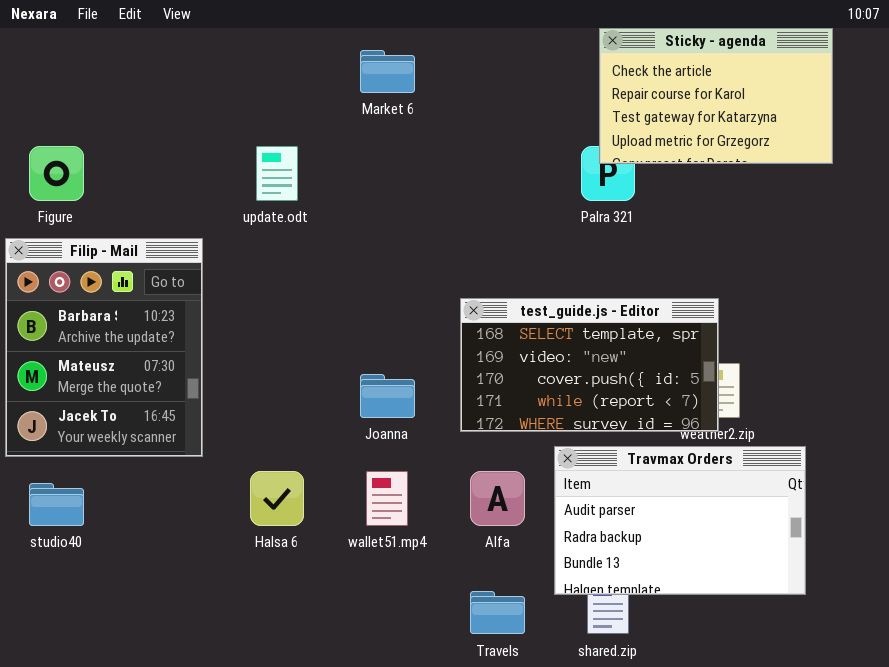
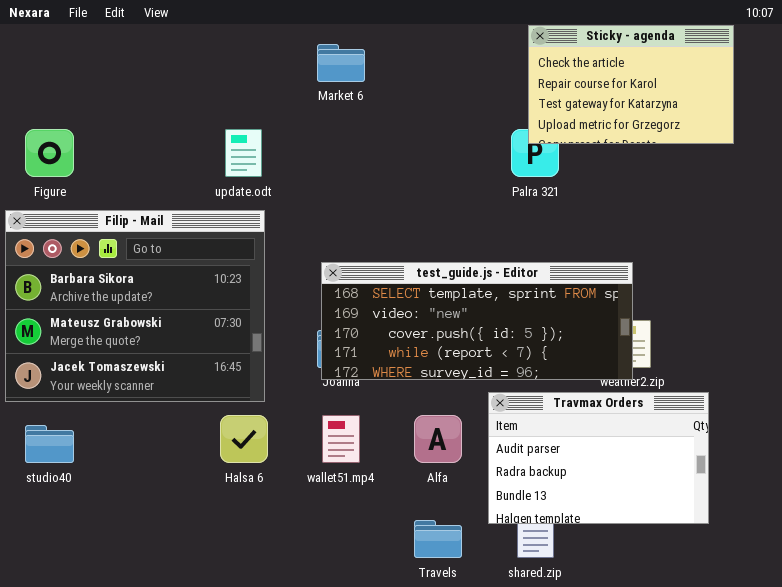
Filip - Mail: [5,238,203,457] -> [5,210,265,402], resized
test_guide.js - Editor: [460,298,719,432] -> [321,262,633,380], resized

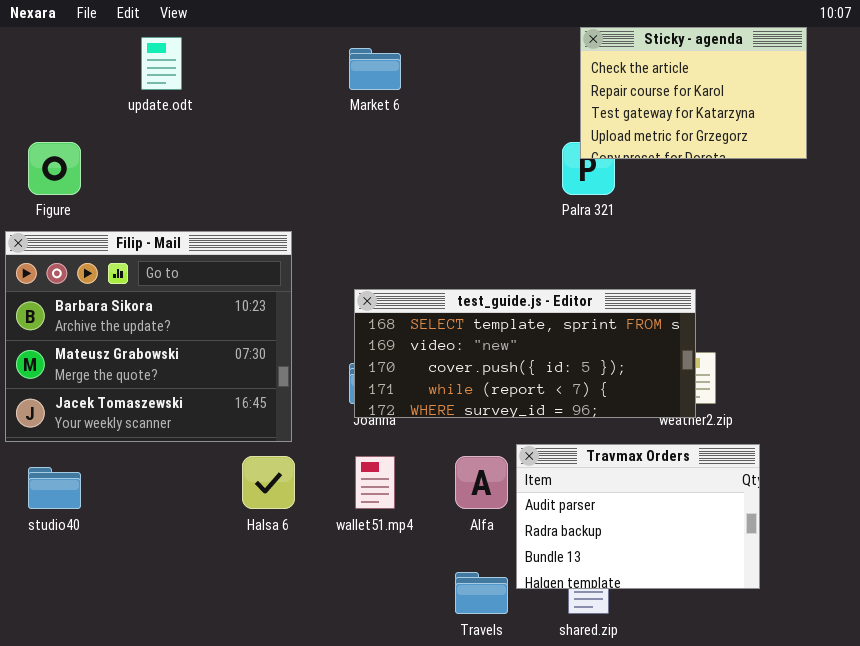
update.odt: [225,129,262,177] -> [141,37,182,90], moved
Travmax Orders: [488,392,709,524] -> [516,444,760,589], moved

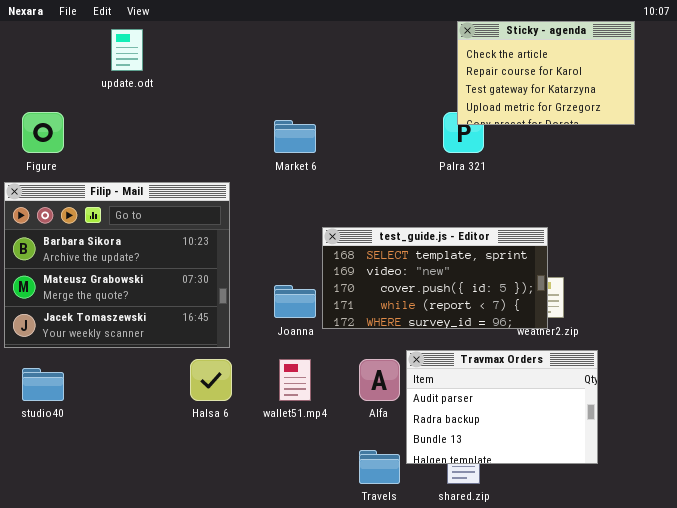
Market 6: [349,48,401,90] -> [274,120,316,153], moved
test_guide.js - Editor: [354,289,696,418] -> [322,227,548,329], resized

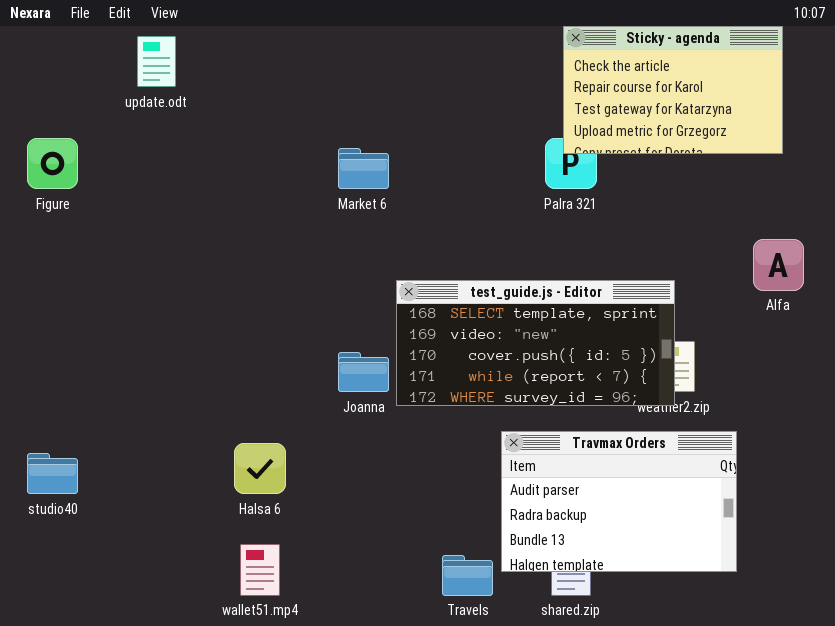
Filip - Mail: [4,182,230,348] -> none, closed
wallet51.mp4: [279,359,311,401] -> [240,544,280,596], moved
Alfa: [359,359,400,401] -> [753,239,804,291], moved

